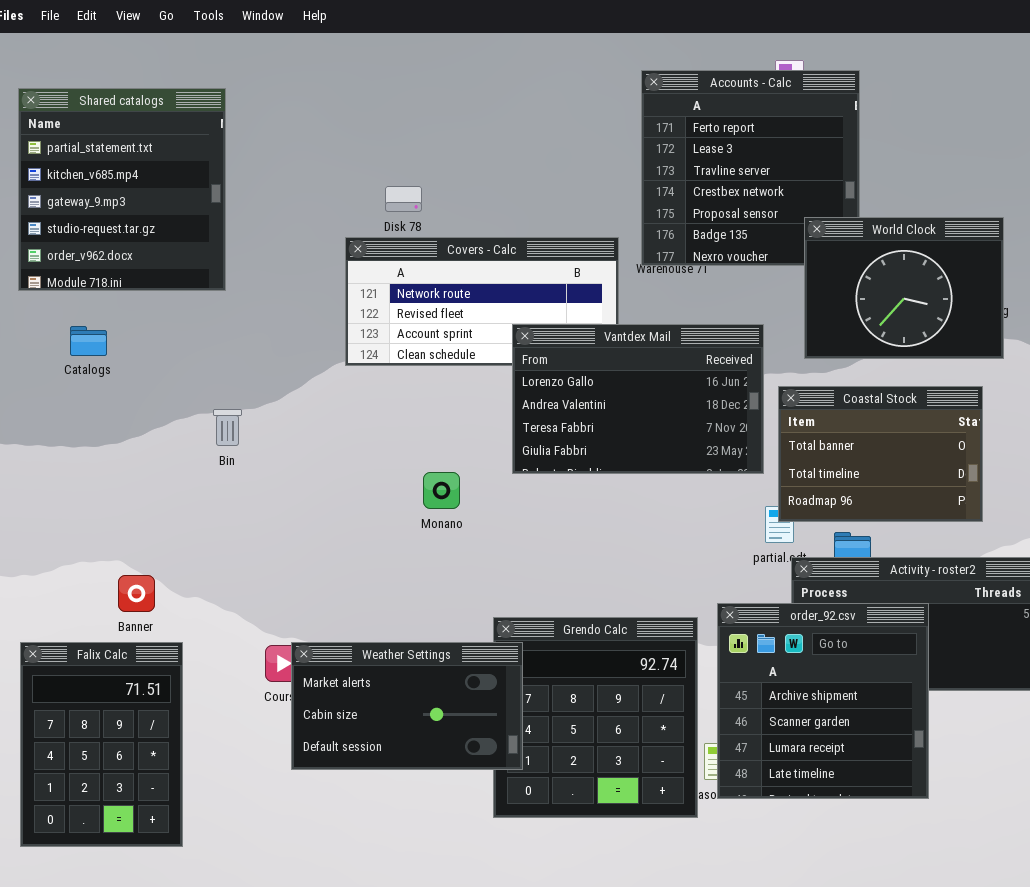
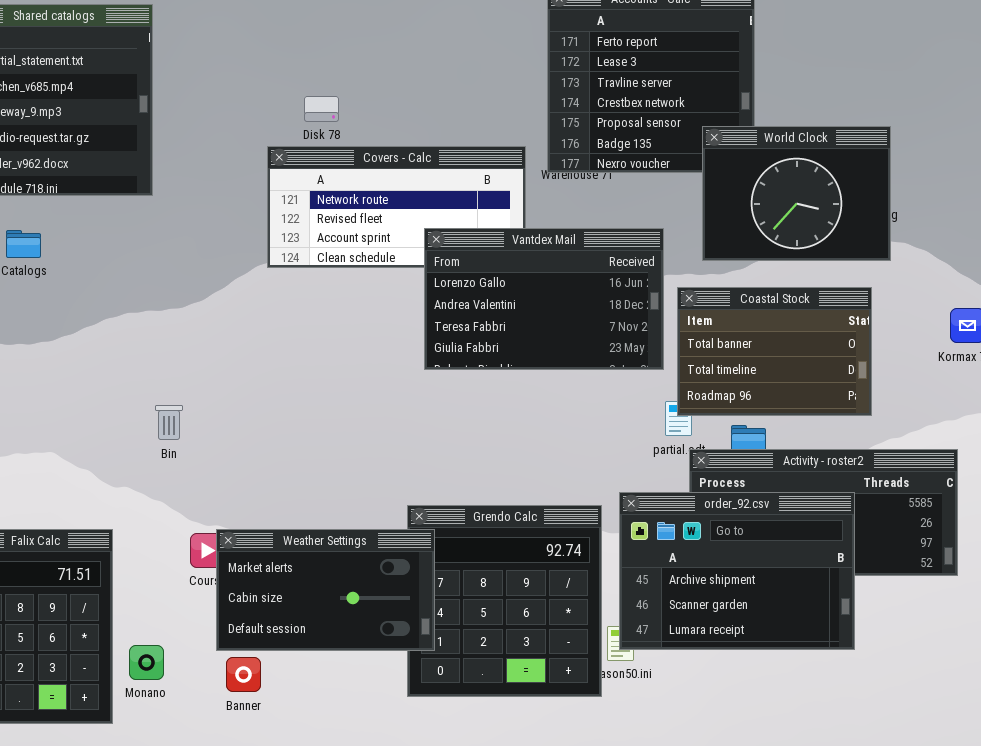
Bin: [213,409,242,446] -> [155,405,183,440], moved
Monano: [423,472,460,509] -> [129,645,164,680], moved
Banner: [118,575,155,612] -> [226,657,261,692], moved
order_92.csv: [717,603,929,799] -> [619,492,855,650], resized

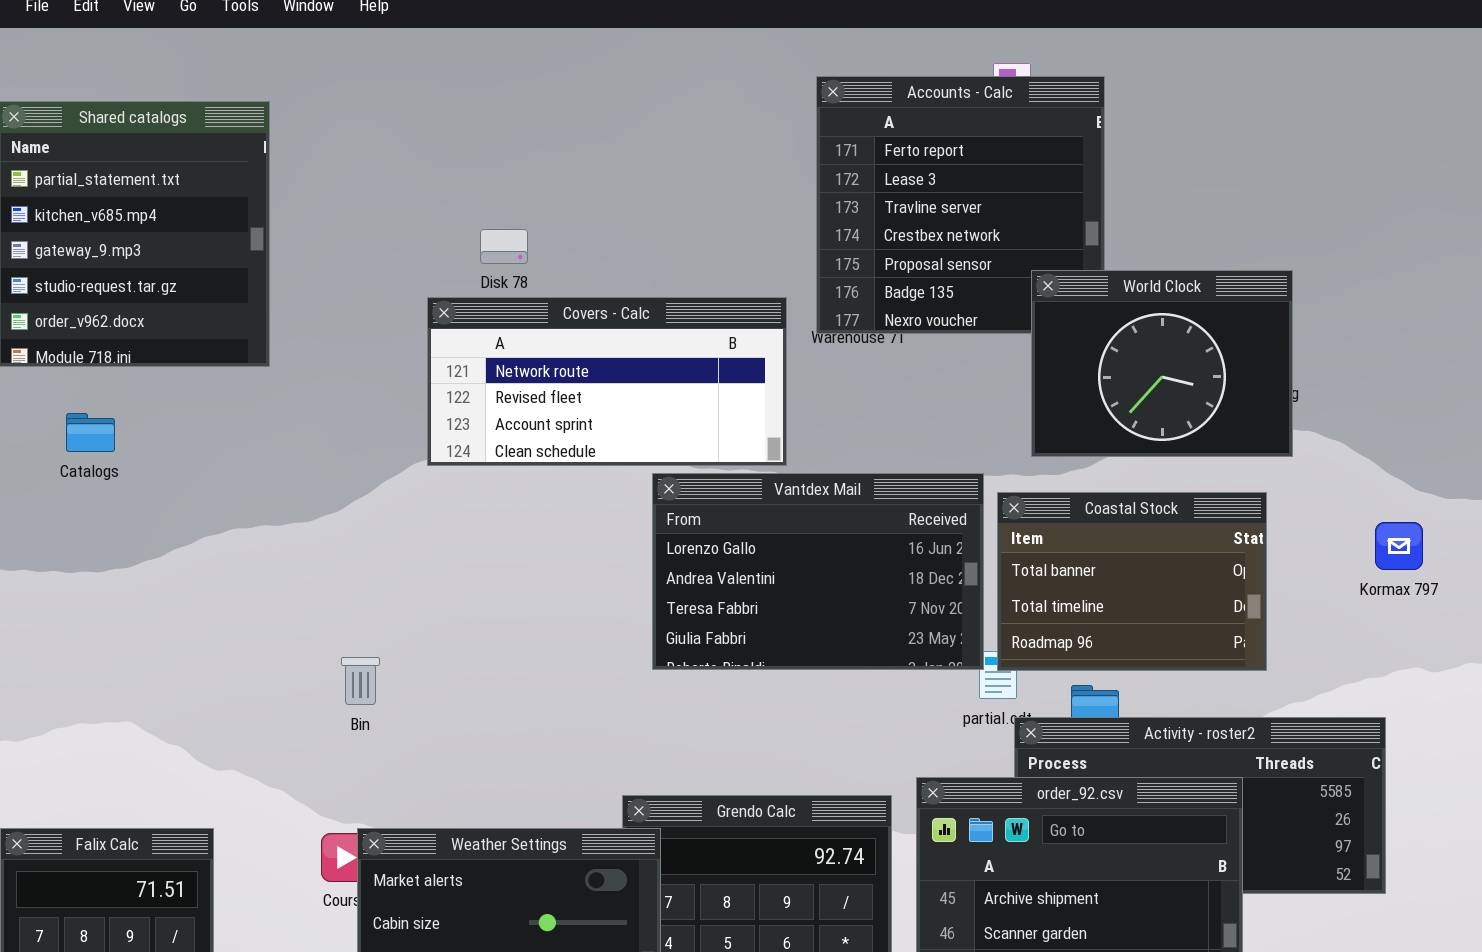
Vantdex Mail: [424,228,664,370] -> [652,473,984,670], moved
Bin: [155,405,183,440] -> [341,657,380,705], moved

